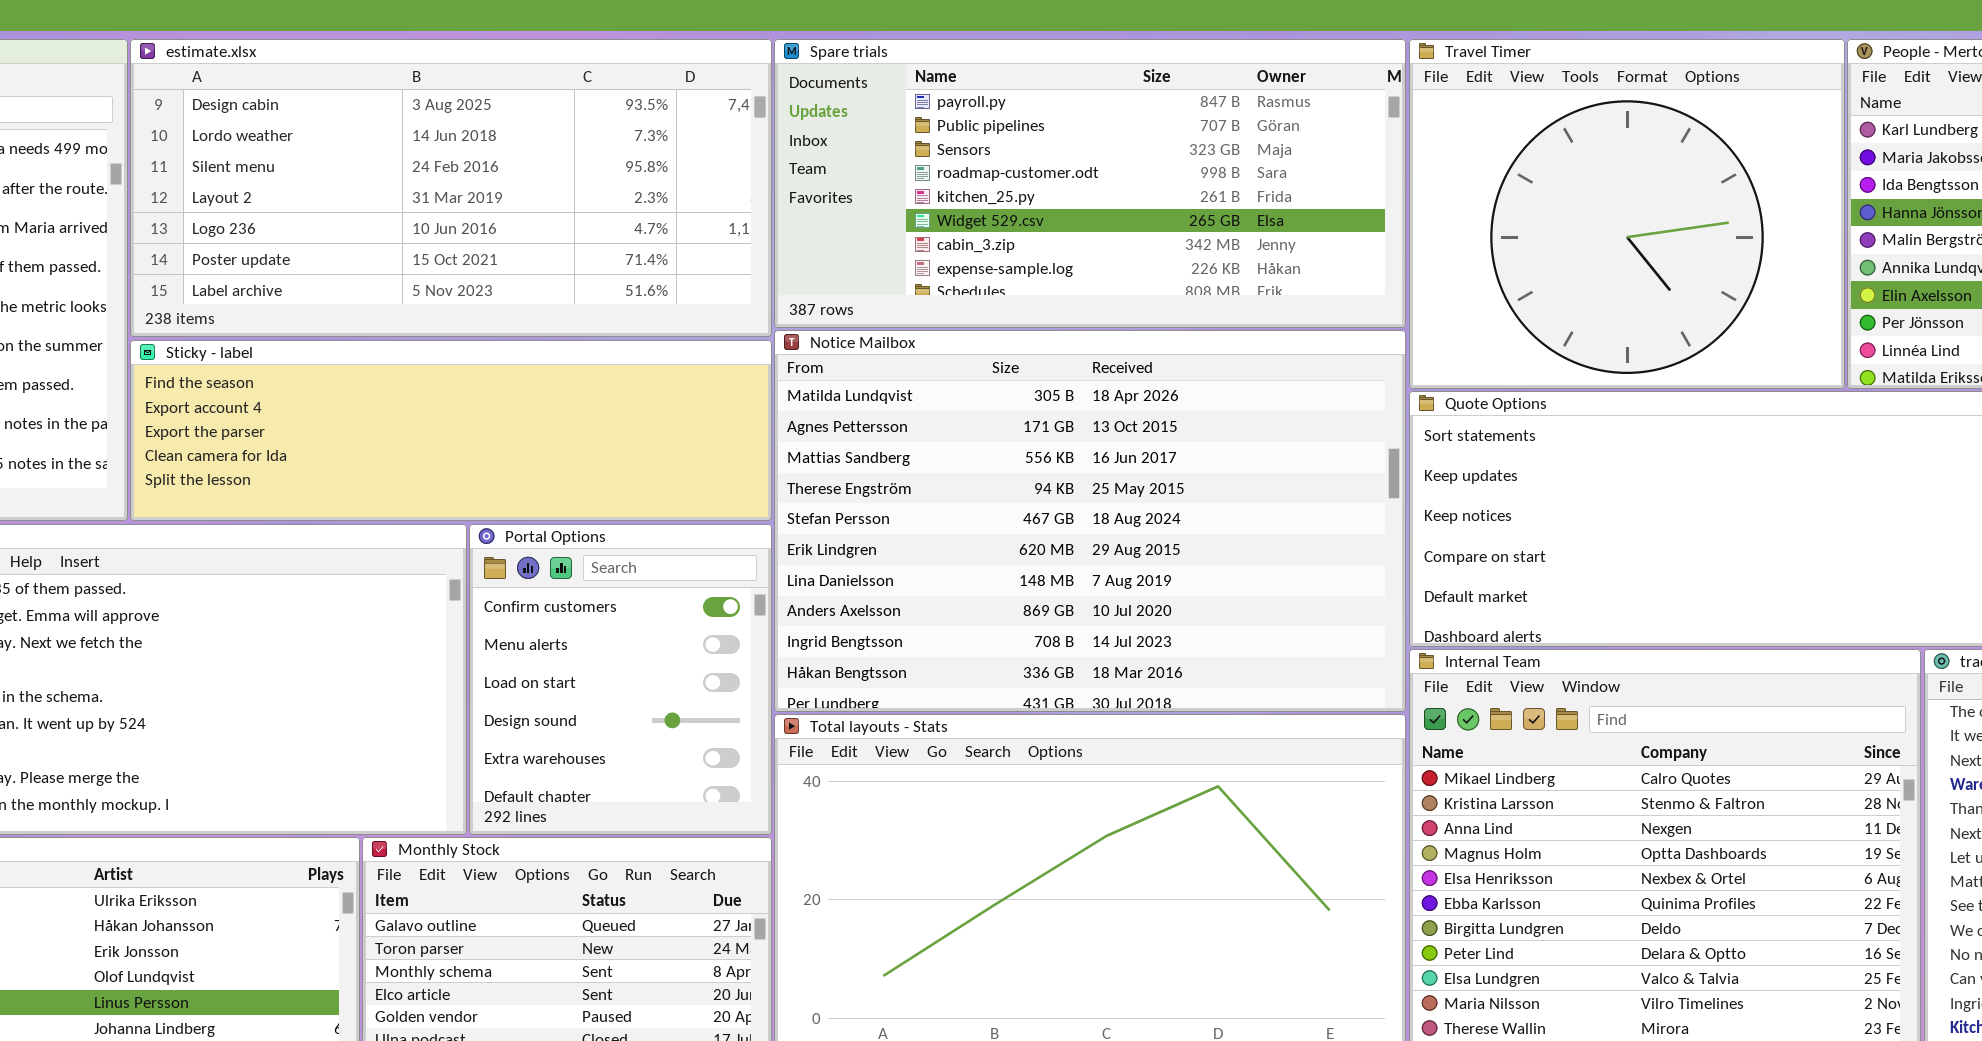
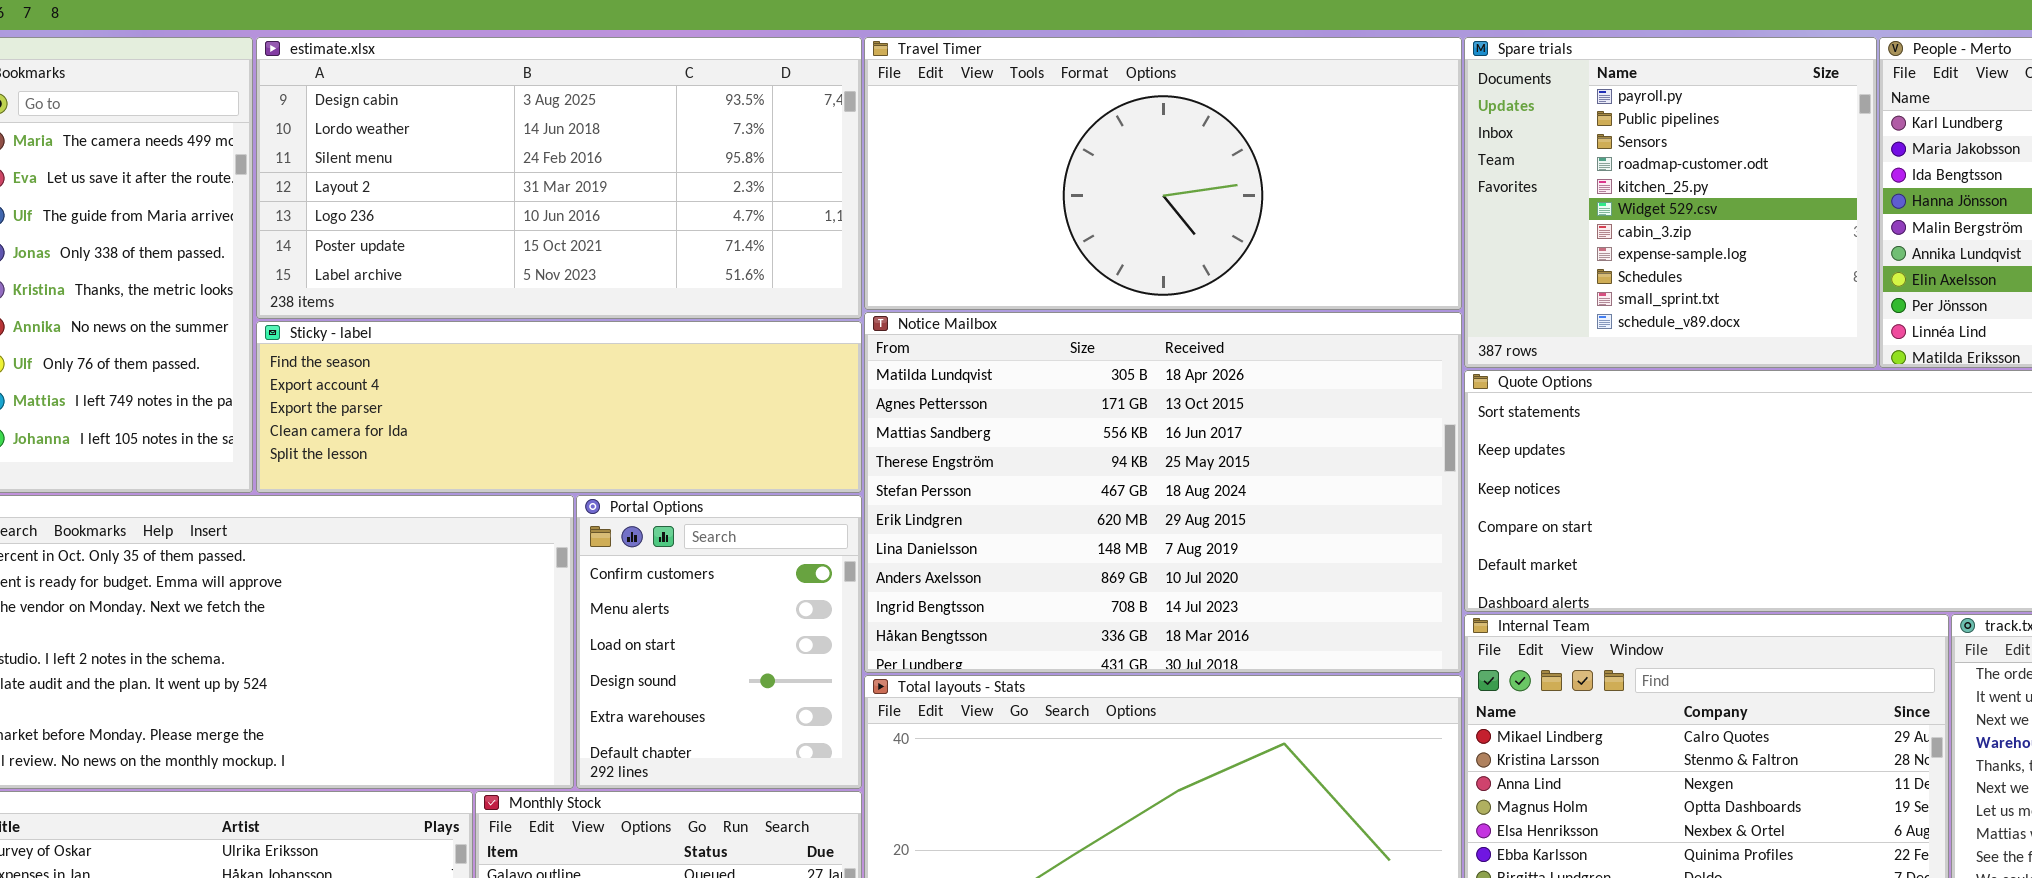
Spare trials: [774,39,1406,328] -> [1464,37,1877,368], moved, resized
Travel Timer: [1409,39,1845,389] -> [864,37,1462,310], moved, resized

